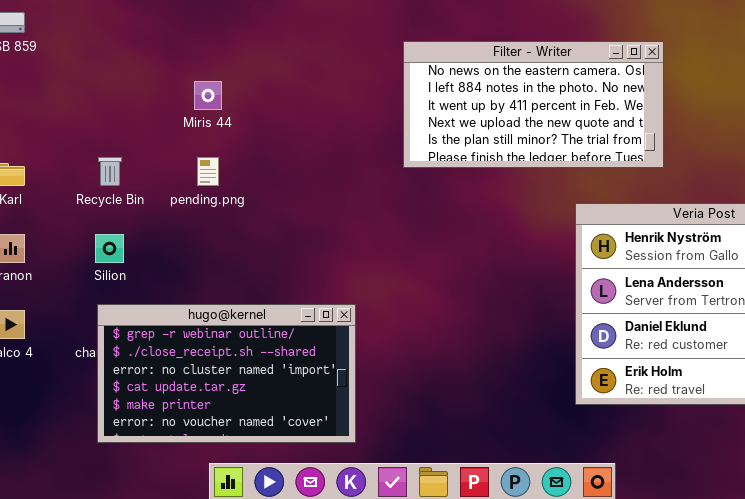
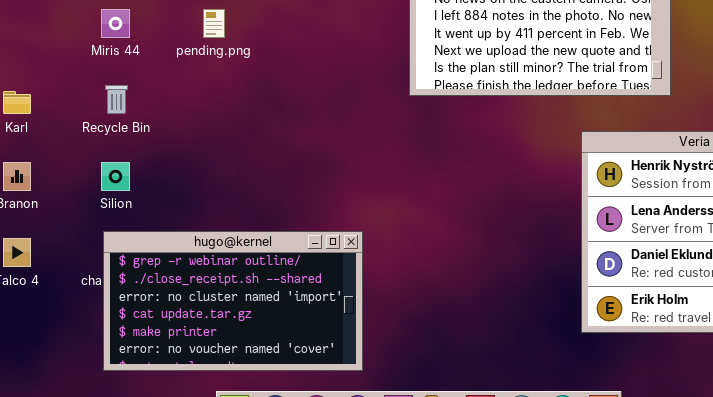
Miris 44: [194,81,222,110] -> [101,9,130,38], moved
pending.png: [197,157,219,186] -> [203,9,225,38], moved

